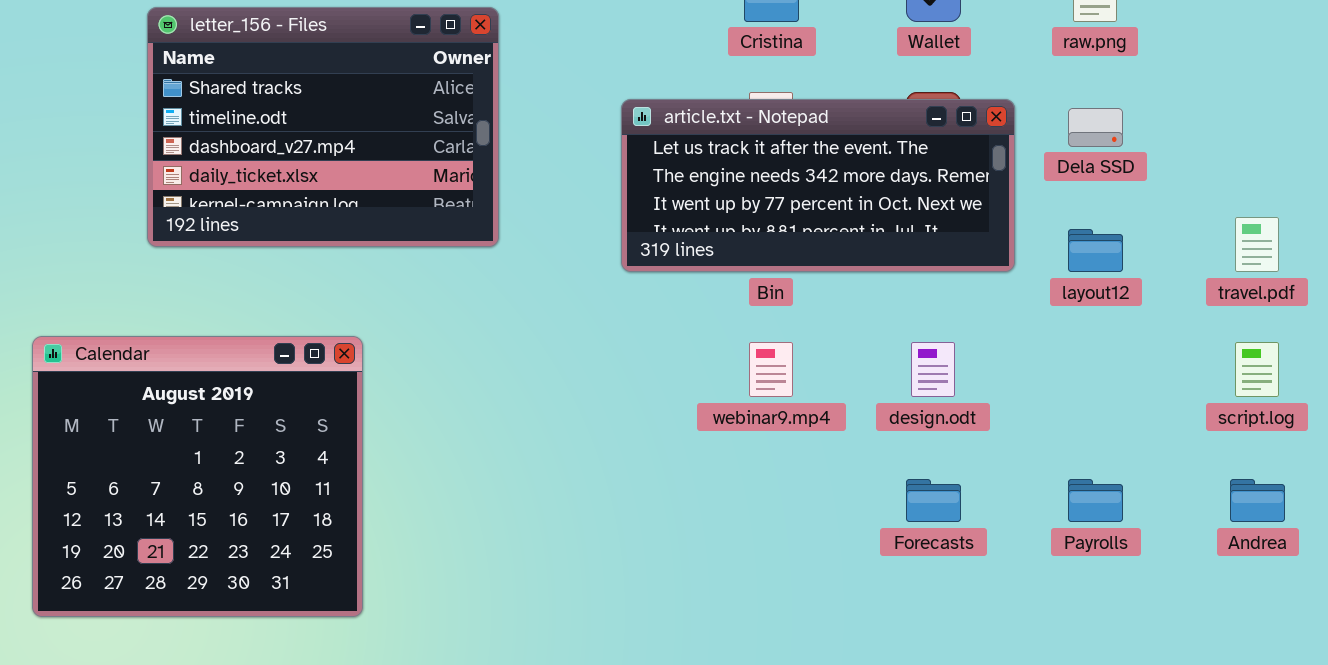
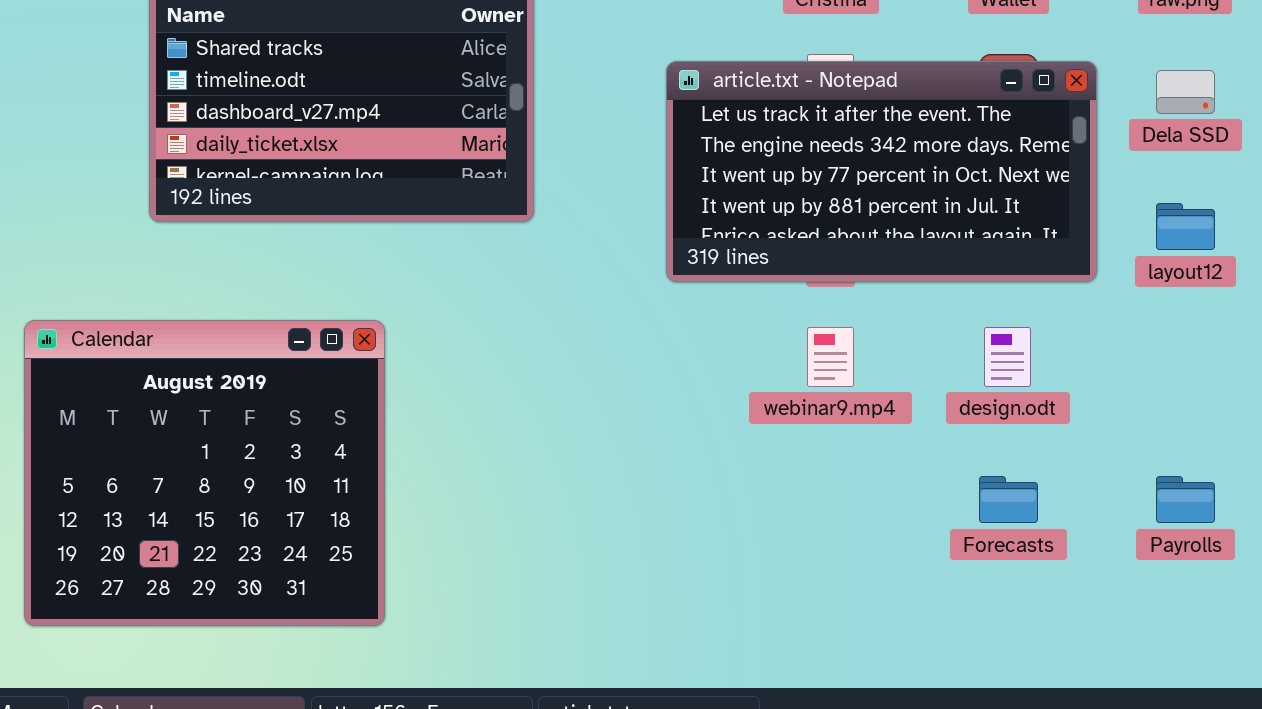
article.txt - Notepad: [621,99,1015,272] -> [666,61,1097,282], resized

